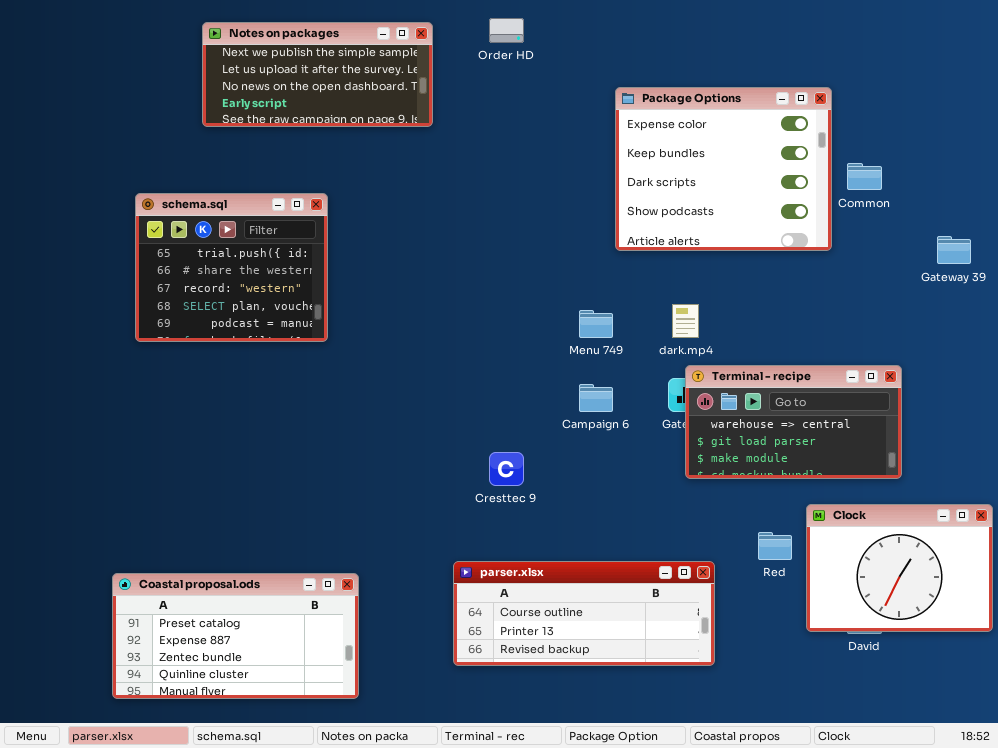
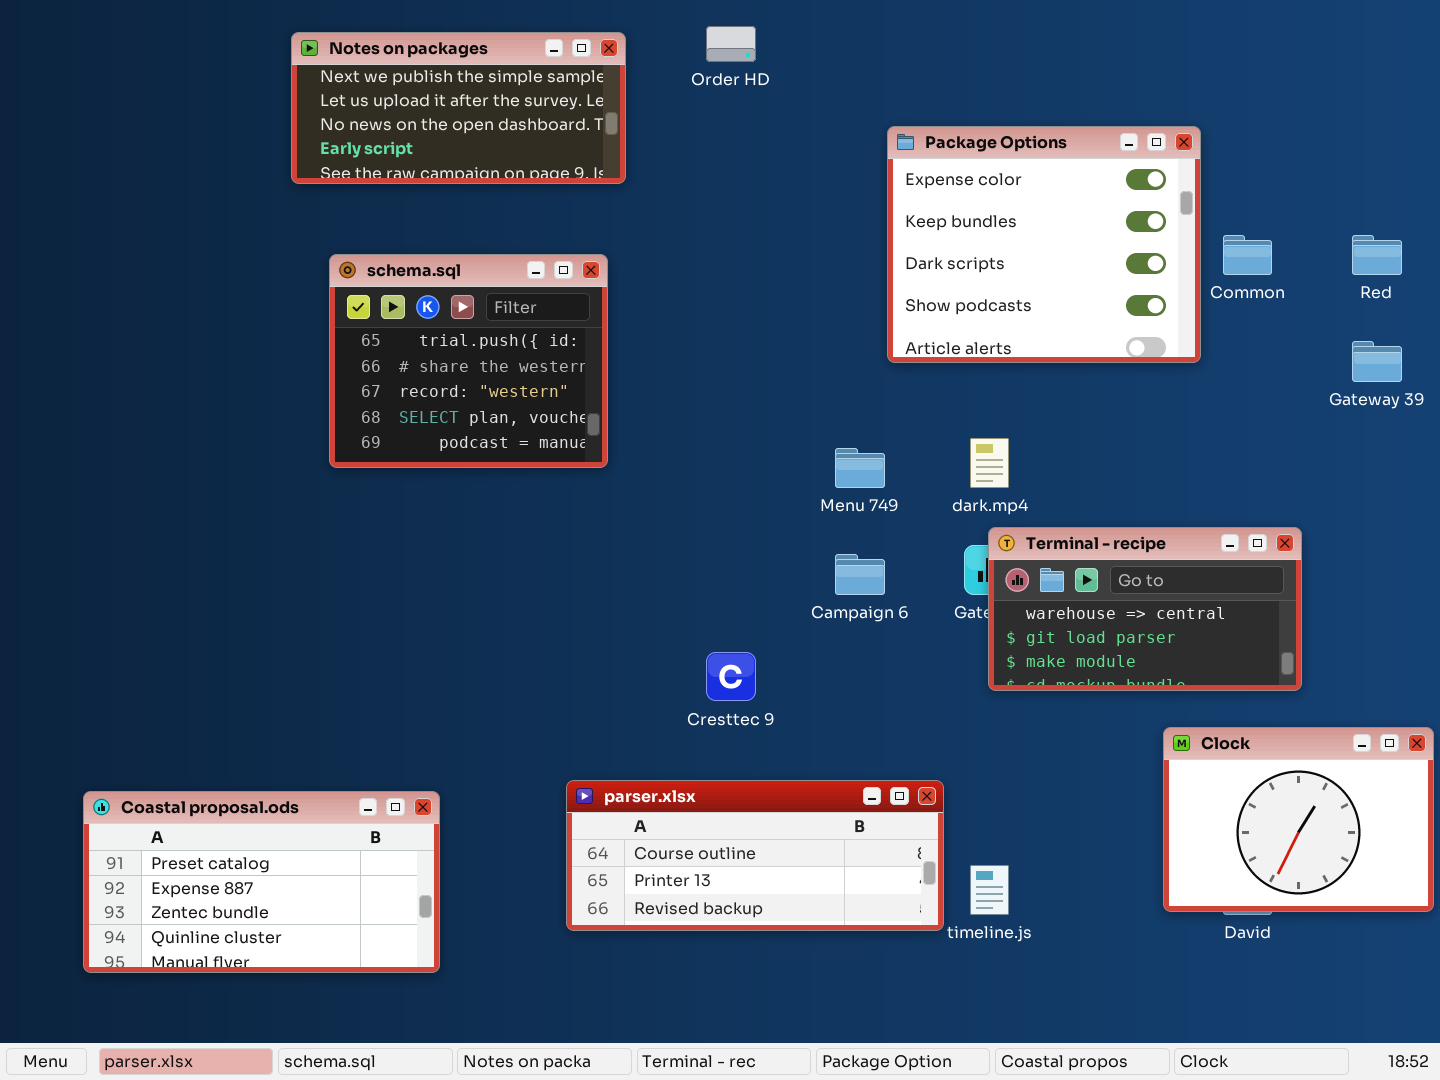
schema.sql: [135,193,328,342] -> [329,254,608,468], moved
Red: [758,532,792,560] -> [1352,235,1402,275], moved
parser.xlsx: [453,561,715,666] -> [566,780,944,931], moved
Coastal proposal.ods: [112,573,359,699] -> [83,791,440,973], moved

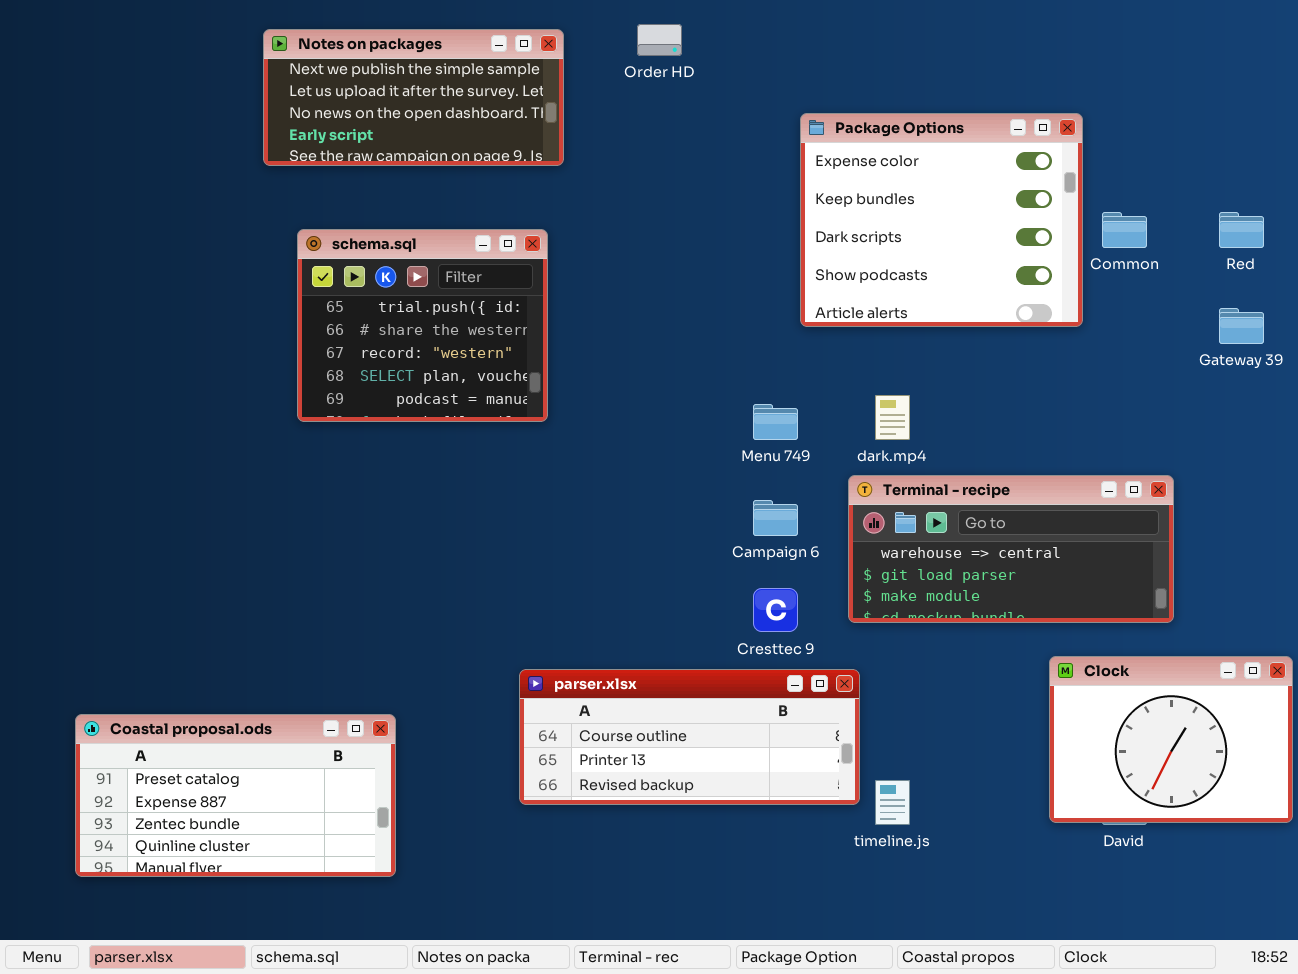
Terminal - recipe: [988,527,1302,691] -> [848,475,1174,623], resized
Cresttec 9: [706,652,756,701] -> [753,588,798,632], moved
parser.xlsx: [566,780,944,931] -> [519,669,860,805], moved

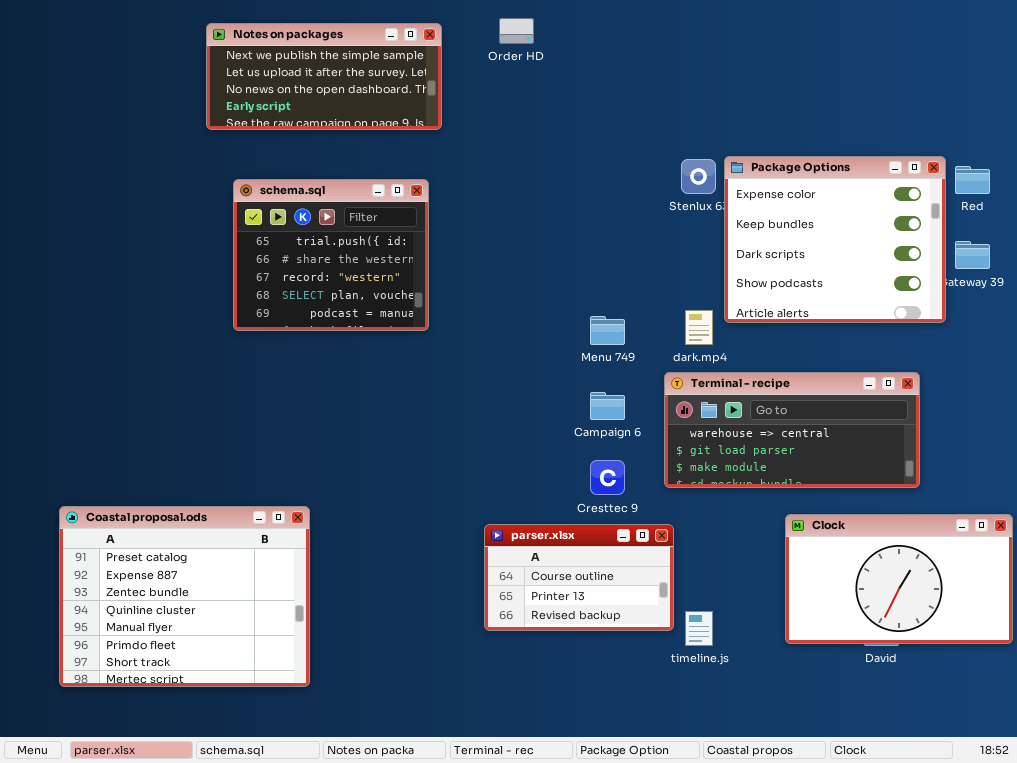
Package Options: [800,113,1083,327] -> [724,156,946,323], moved
Clock: [1049,656,1293,823] -> [785,514,1013,644], resized
parser.xlsx: [519,669,860,805] -> [484,524,674,631], resized
Coastal proposal.ods: [75,714,396,877] -> [59,506,310,687], resized

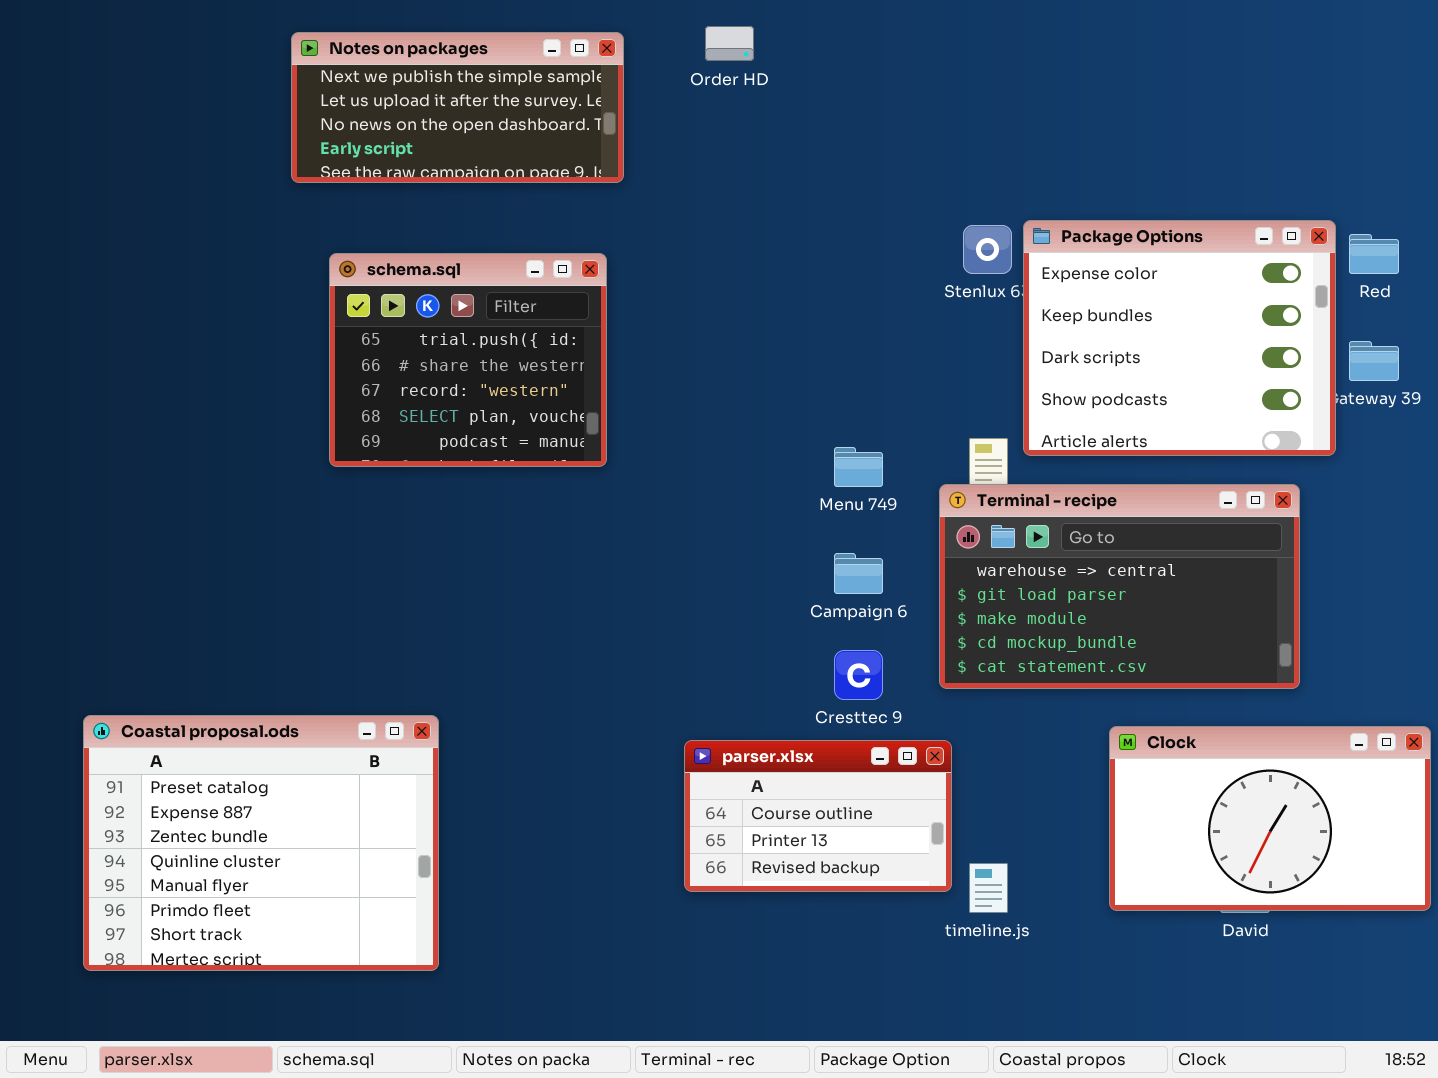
Terminal - recipe: [664,372,920,488] -> [939,484,1300,689], resized

